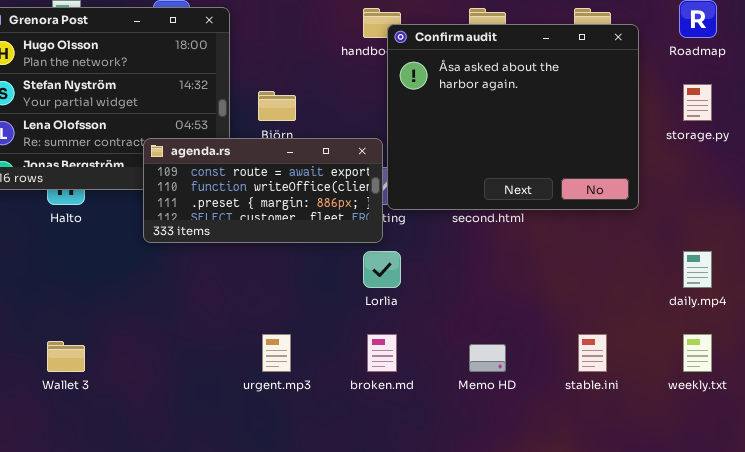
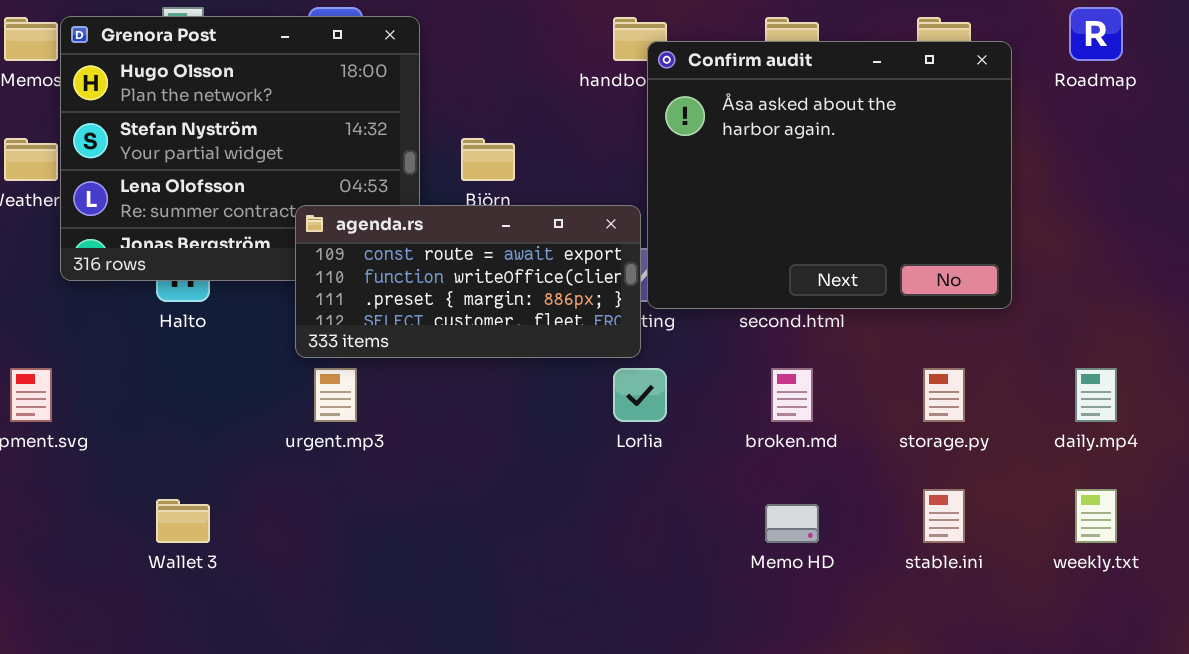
storage.py: [683,84,712,121] -> [923,368,965,422], moved
urgent.mp3: [262,334,291,372] -> [314,368,357,422], moved
broken.md: [367,334,397,372] -> [771,368,813,422], moved

